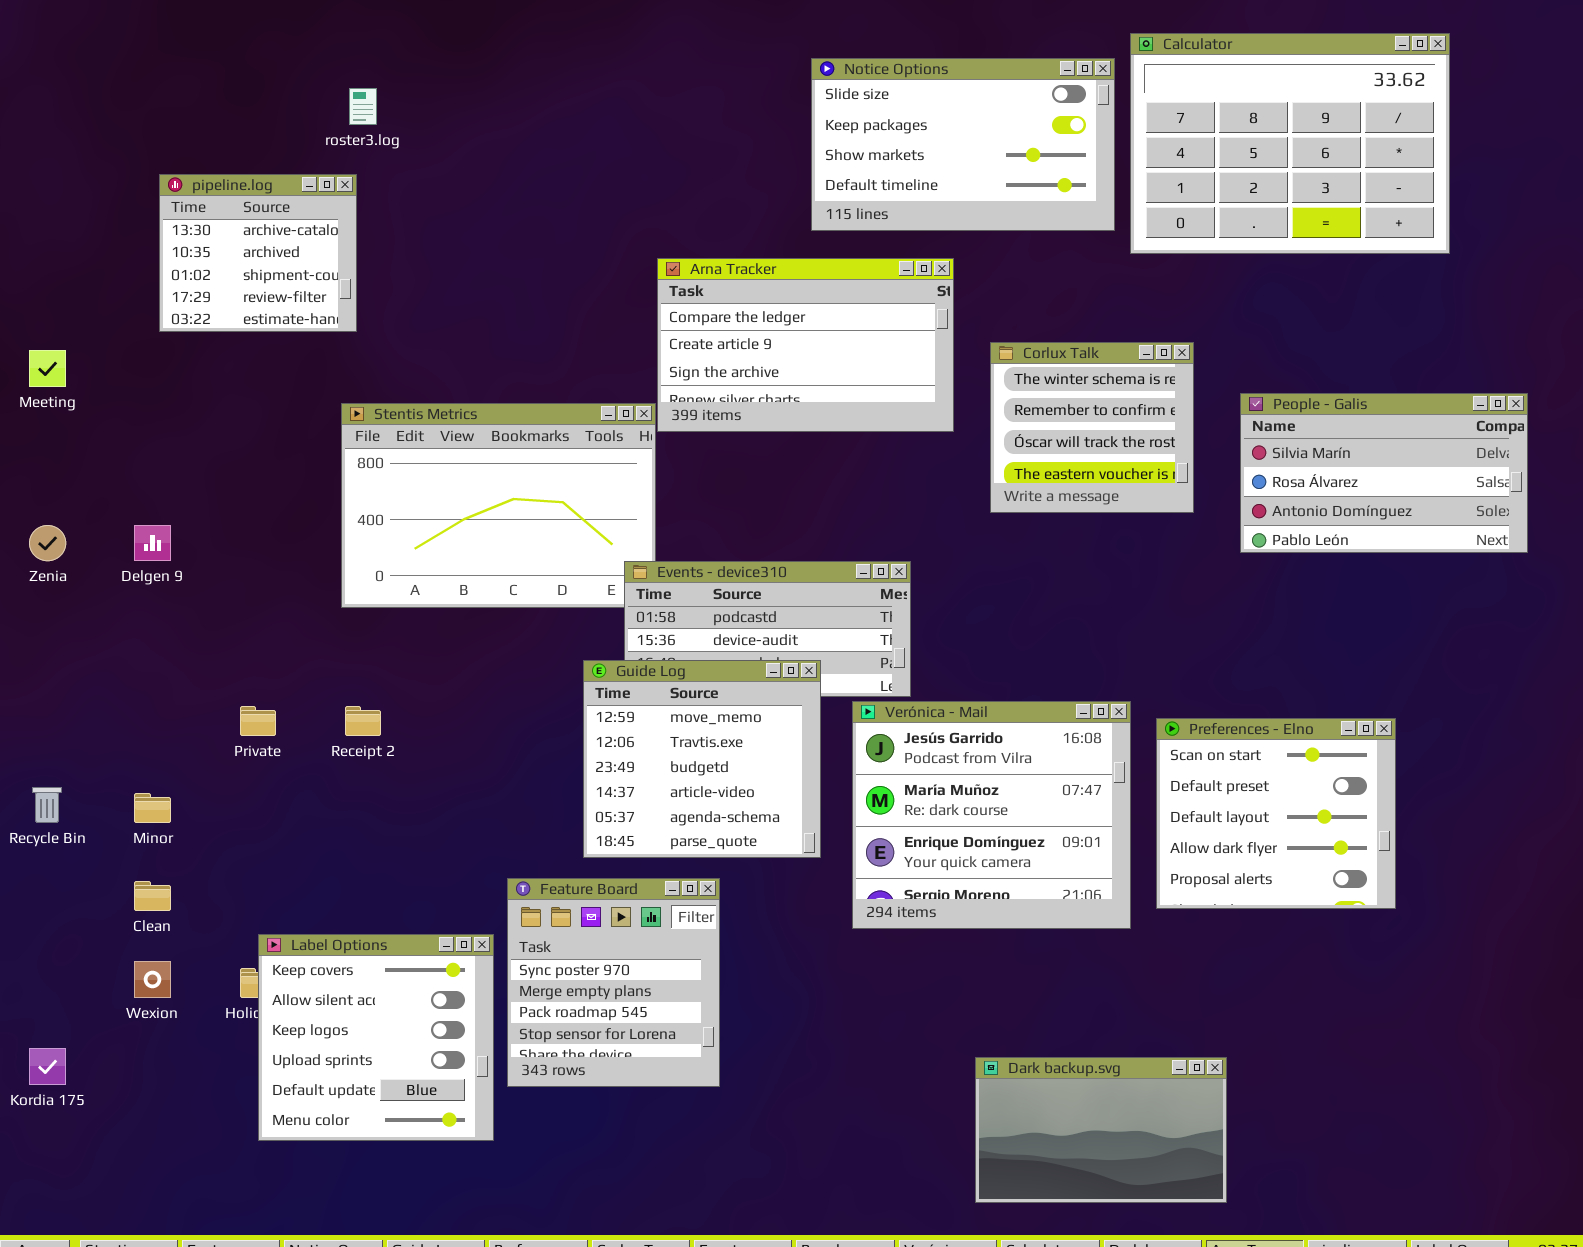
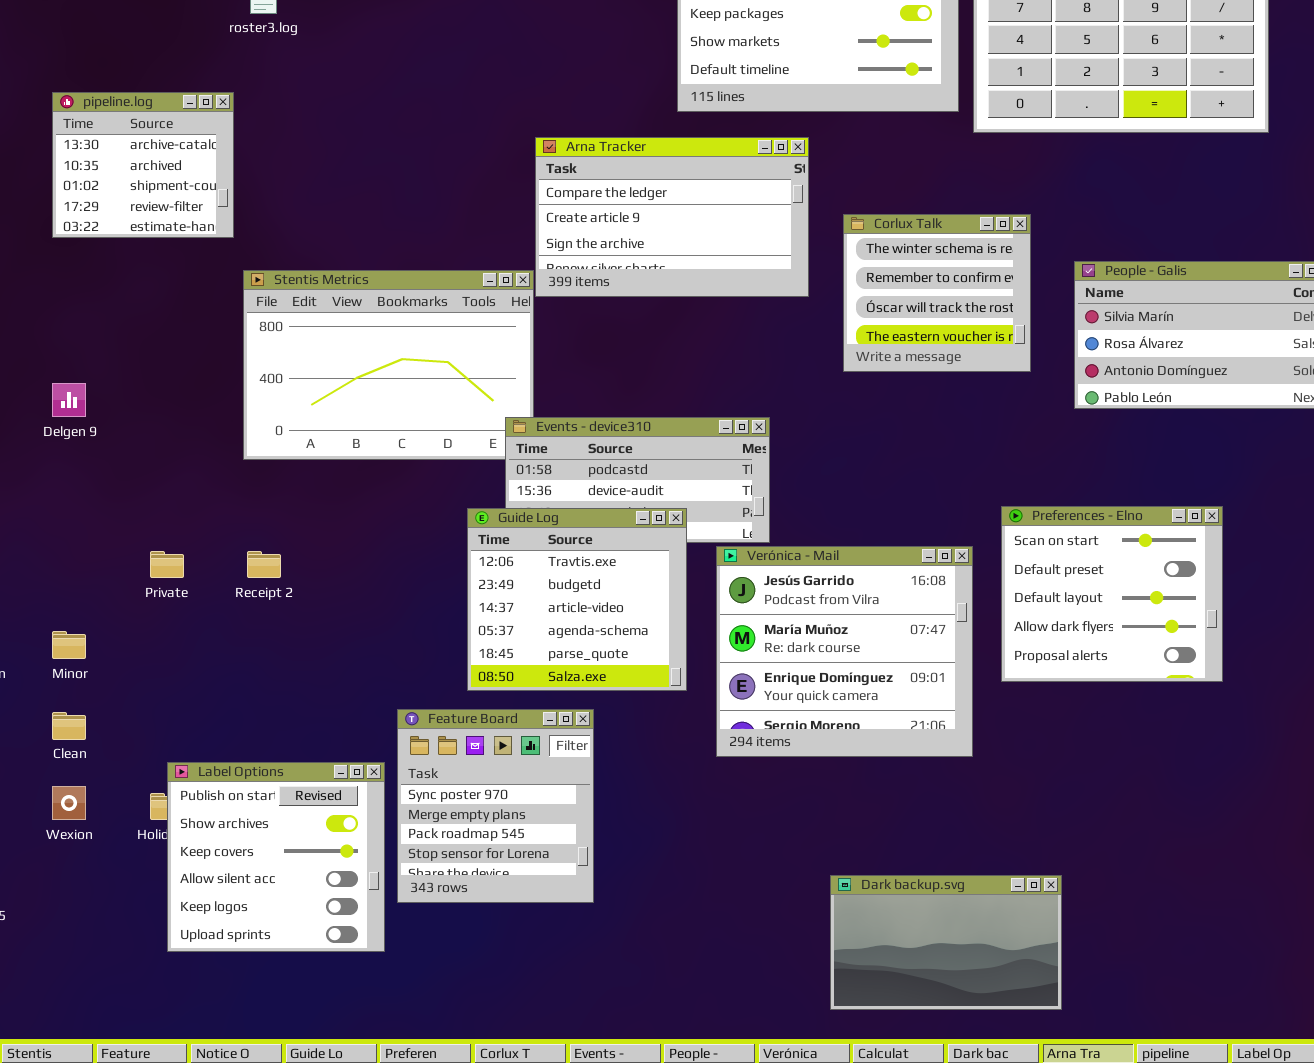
pipeline.log: [159,174,357,332] -> [52,92,234,238], moved
Guide Log: [583,660,821,858] -> [467,508,687,691], scrolled down 1 row
Preferences - Elno: [1156,718,1396,909] -> [1001,506,1223,682], moved
Label Options: [258,934,494,1141] -> [167,762,385,952], scrolled up 2 rows

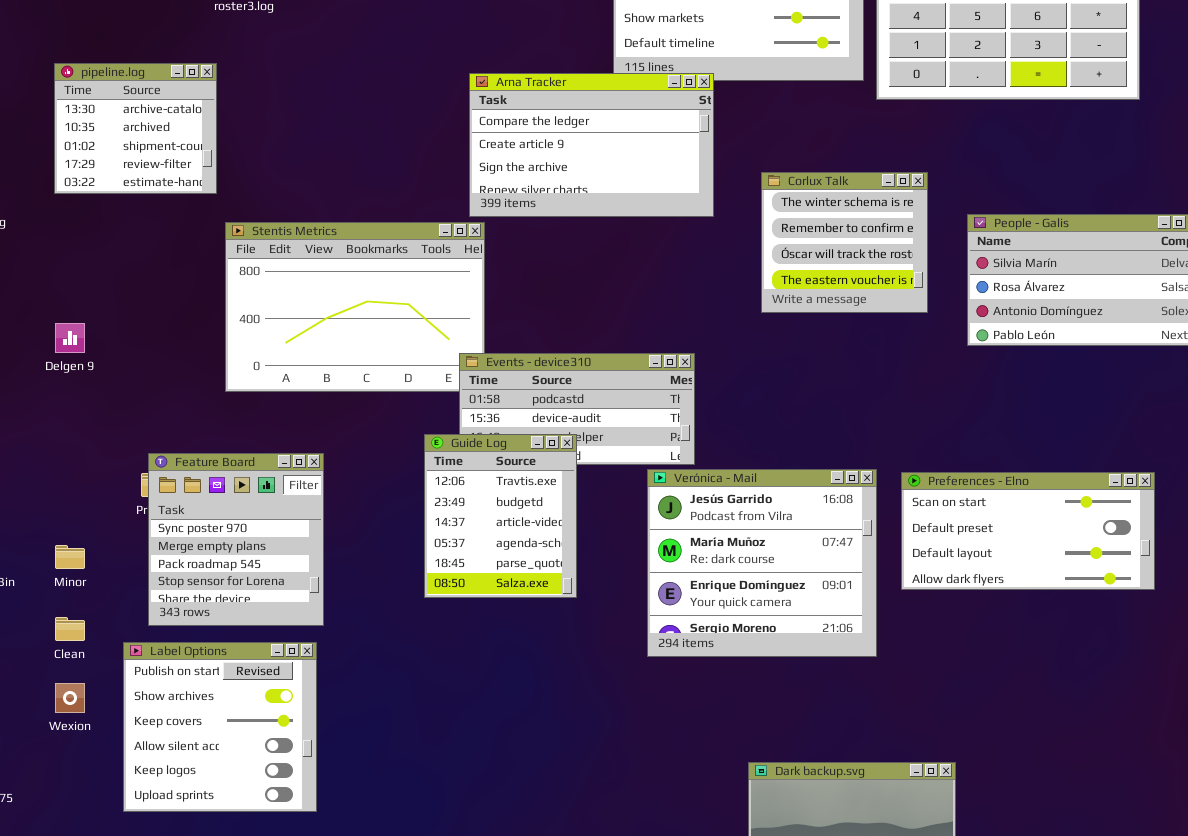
Arna Tracker: [535,137,809,297] -> [469,73,714,217], moved
Preferences - Elno: [1001,506,1223,682] -> [901,472,1155,590], resized
Guide Log: [467,508,687,691] -> [424,434,577,598], resized
Feature Board: [397,709,594,903] -> [148,453,324,626], moved
Label Options: [167,762,385,952] -> [123,642,317,812], moved

